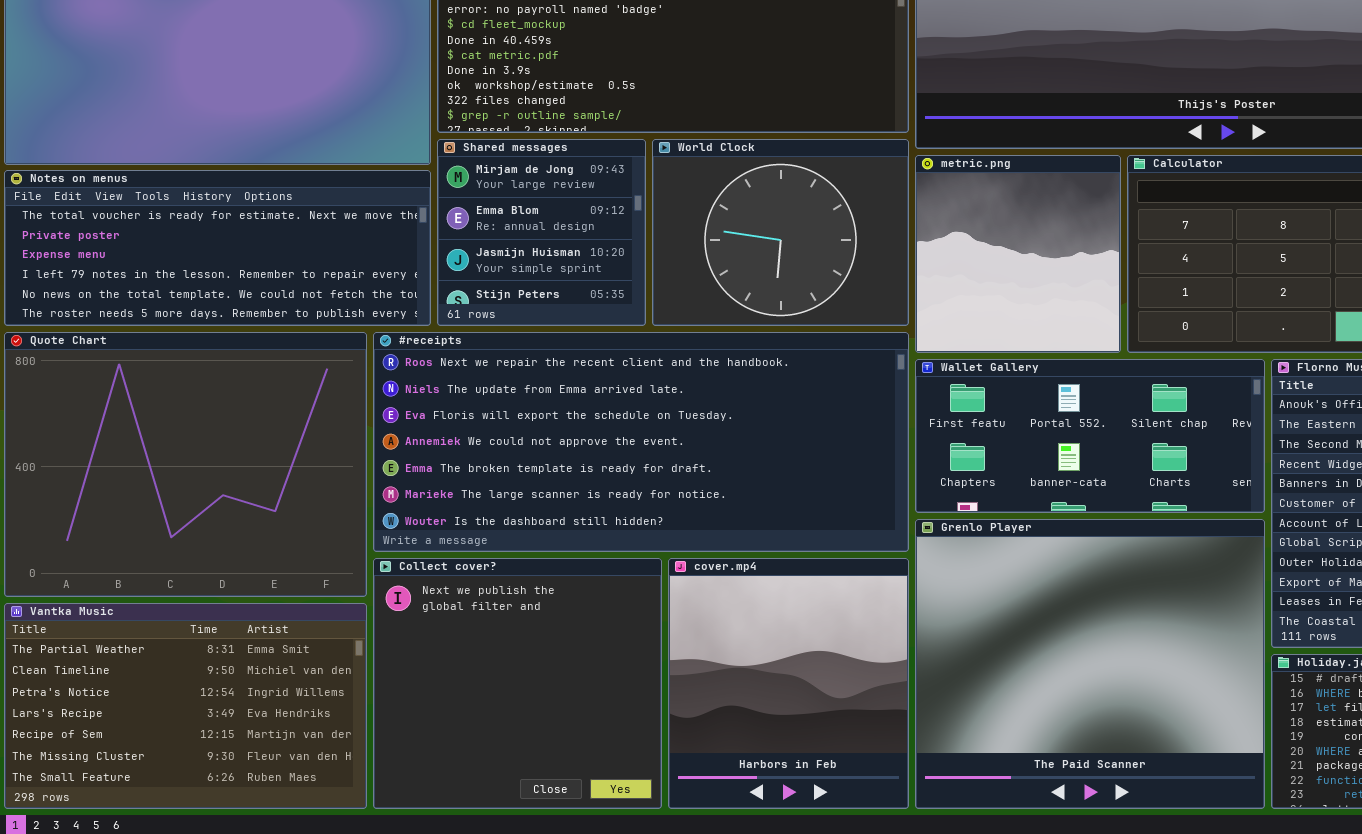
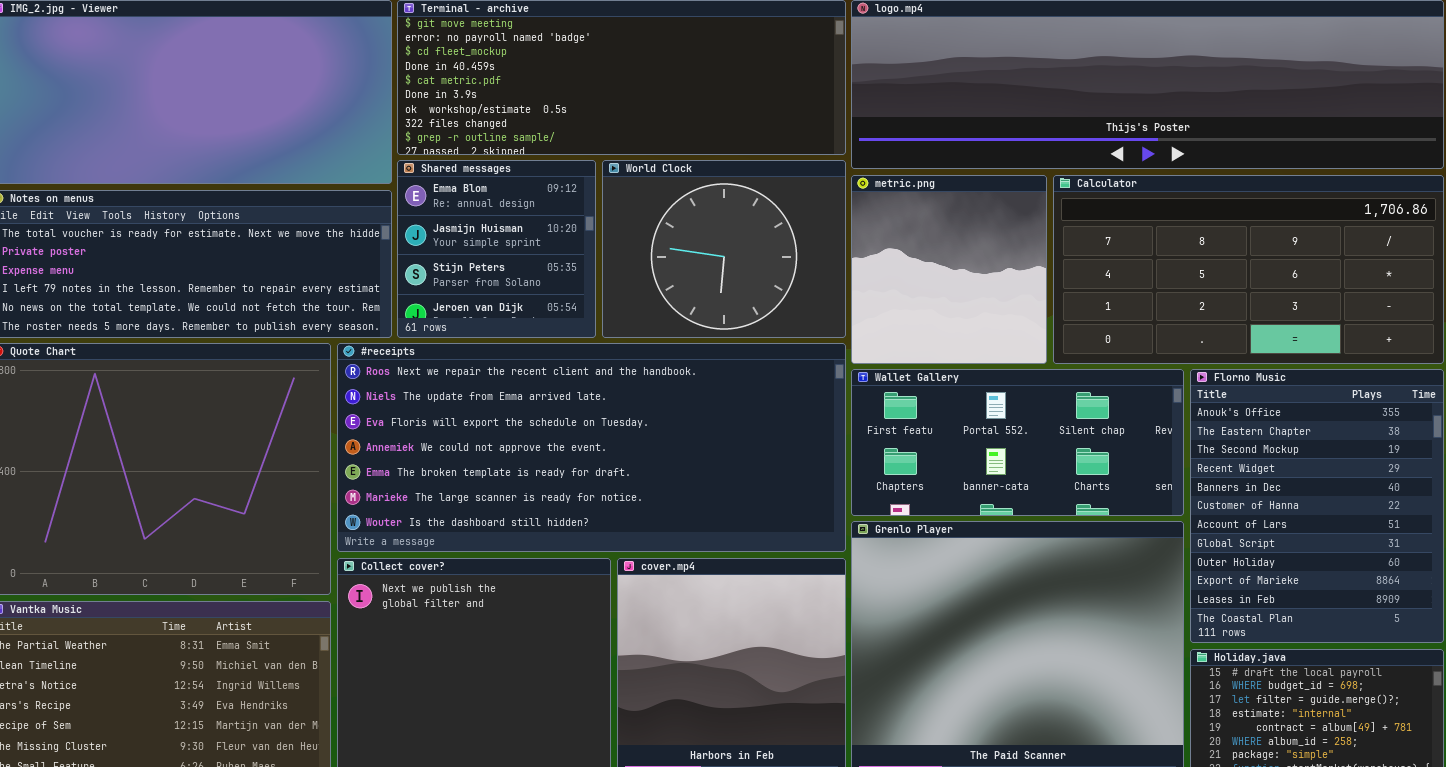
Shared messages: [437,139,646,326] -> [397,160,596,338], scrolled down 1 row

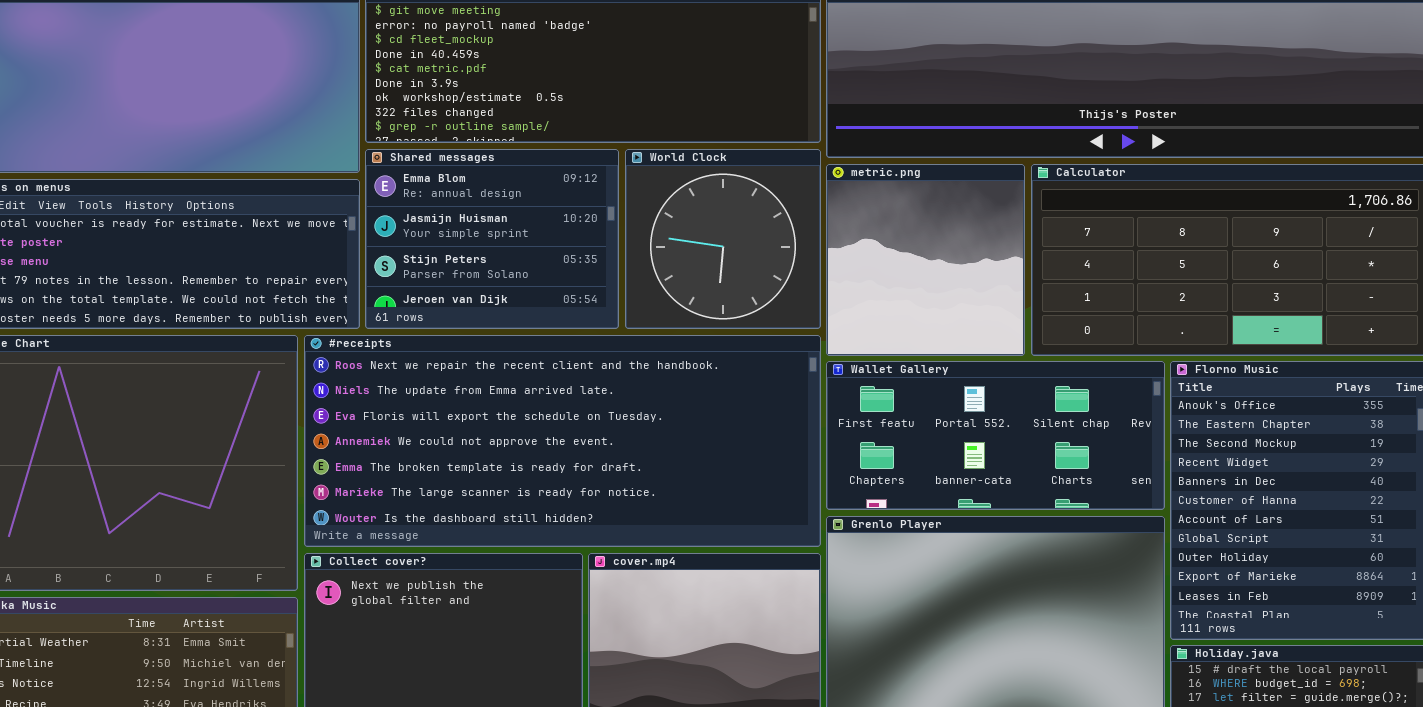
Shared messages: [397,160,596,338] -> [365,149,619,329], resized
World Clock: [602,160,846,338] -> [625,149,821,329], resized

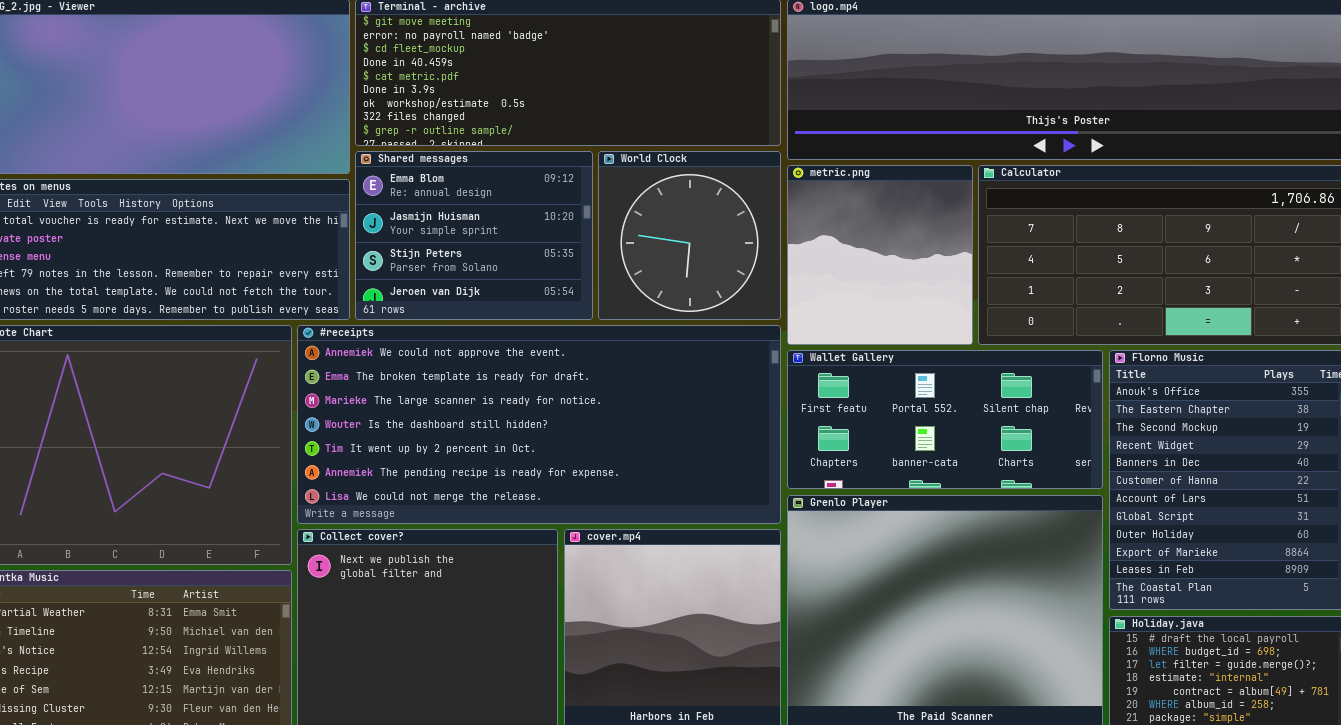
#receipts: [304,335,821,547] -> [297,325,781,524], scrolled down 3 rows

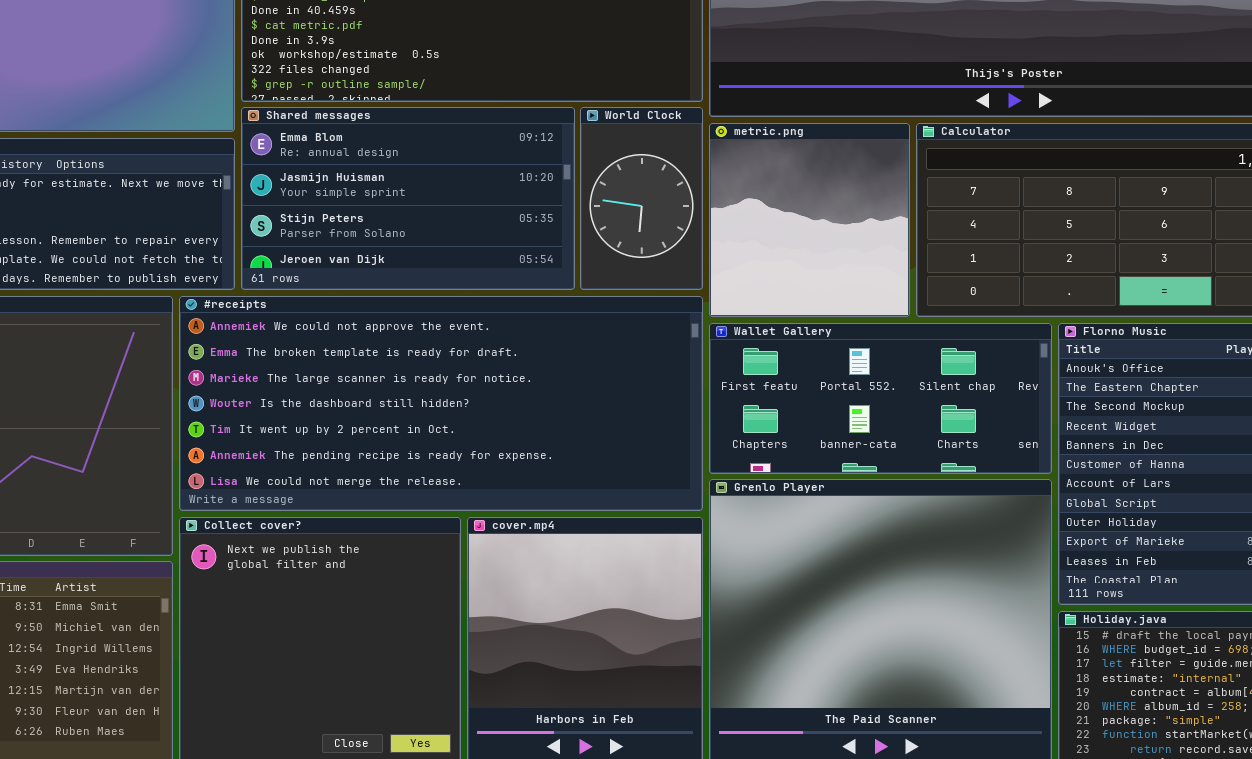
Shared messages: [355,151,593,320] -> [241,107,575,290], resized
World Clock: [598,151,781,320] -> [580,107,703,290], resized

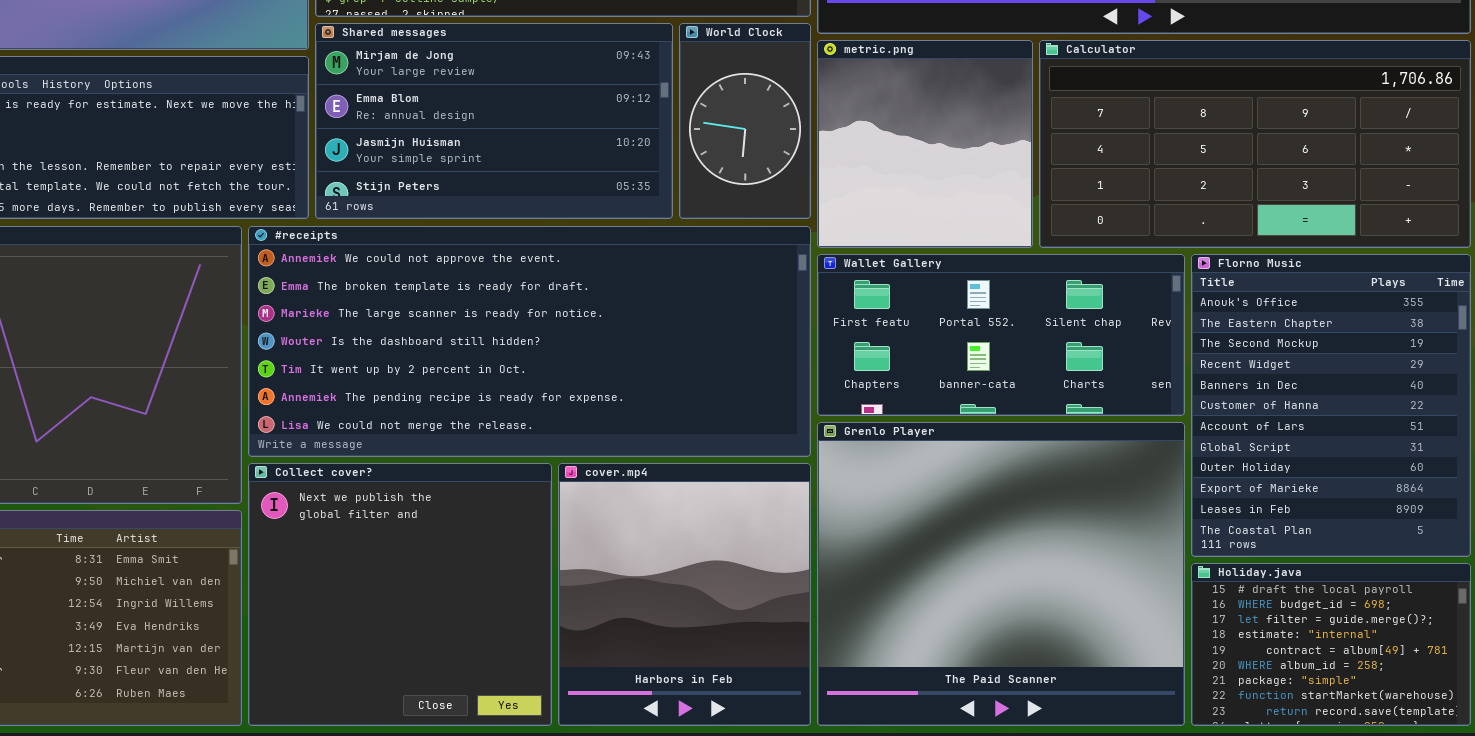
Shared messages: [241,107,575,290] -> [315,23,673,219], scrolled up 1 row

